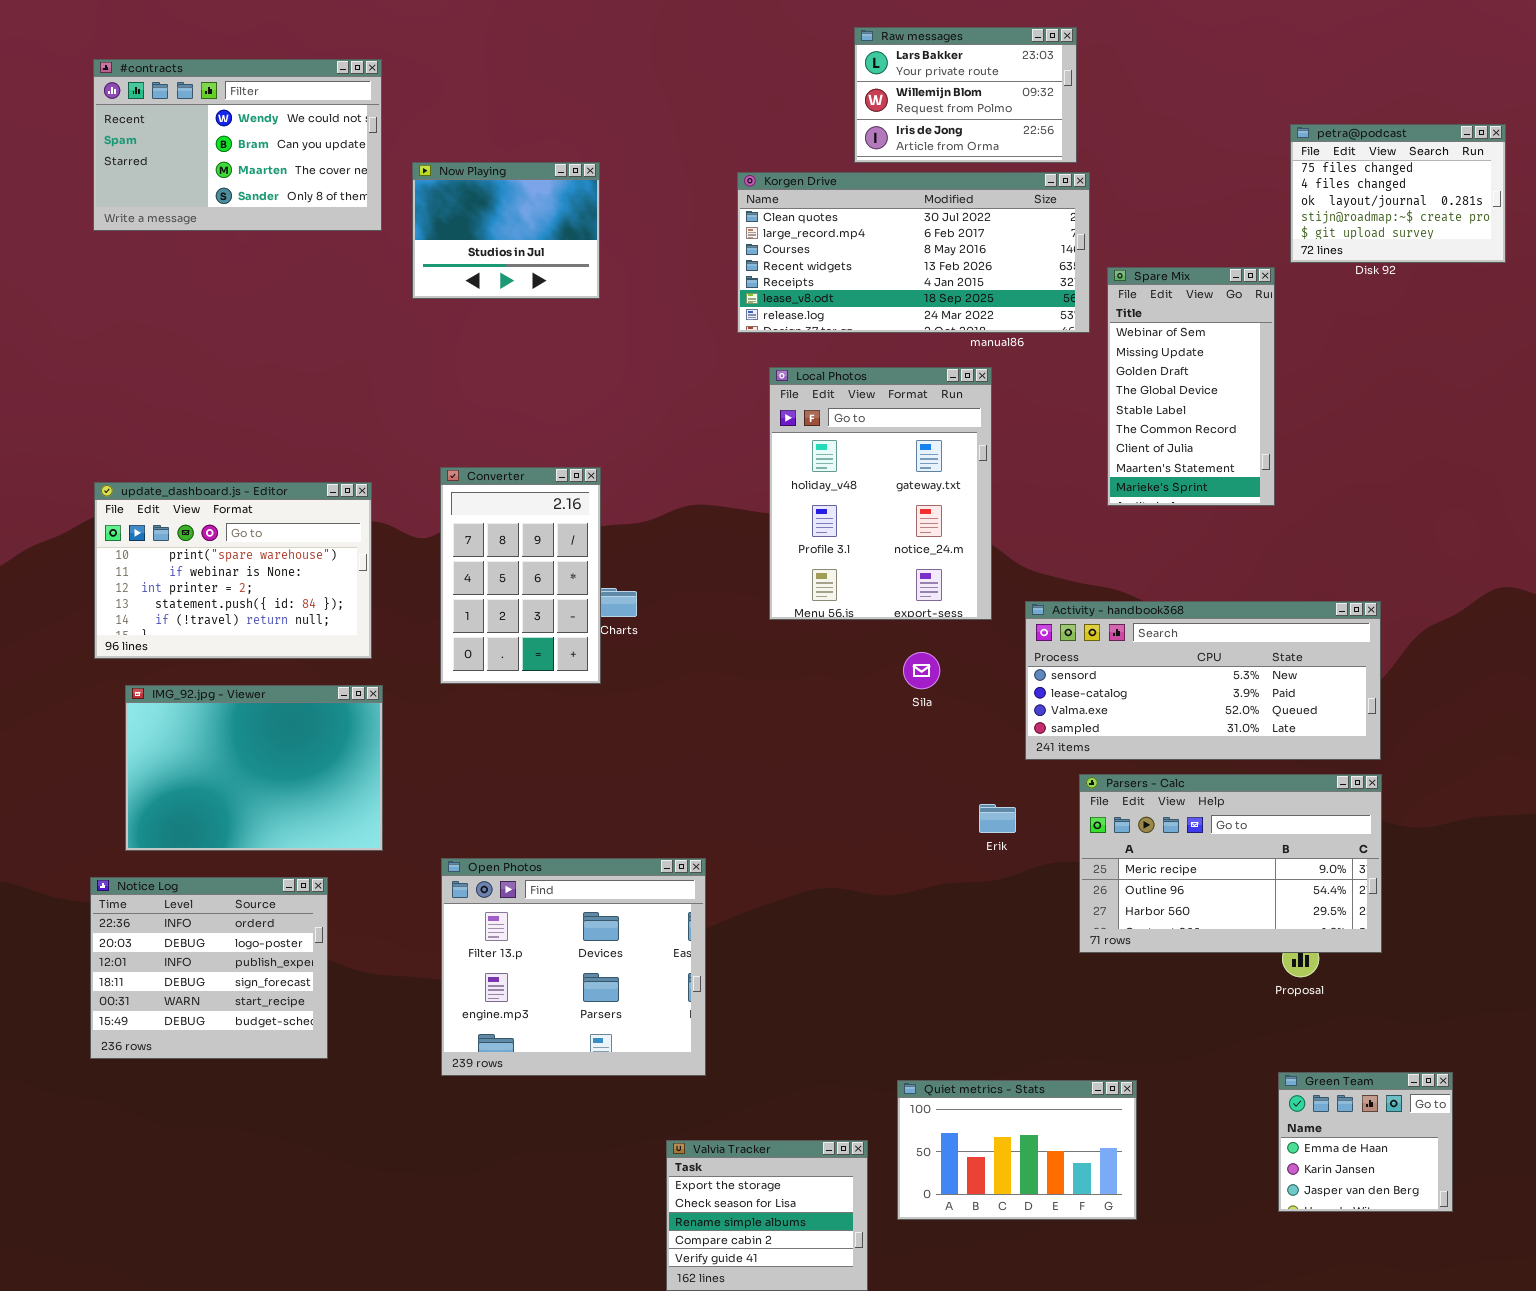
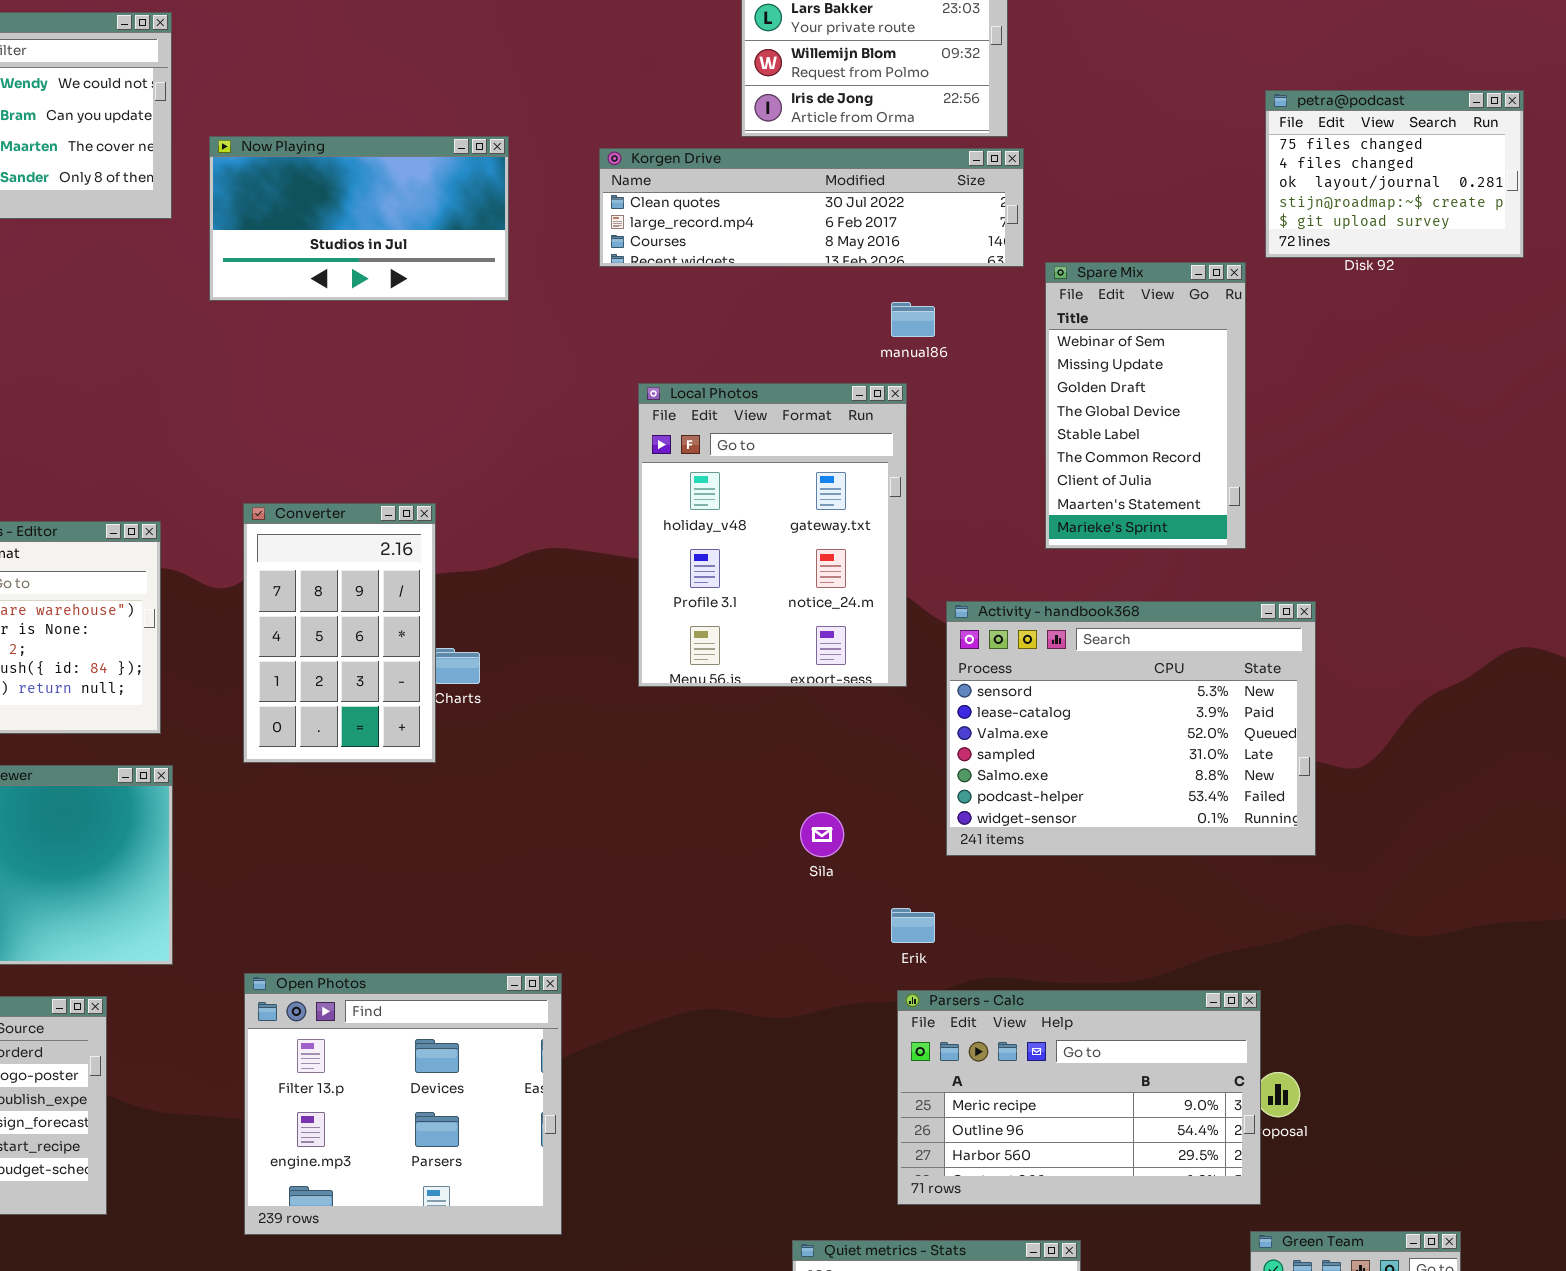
Now Playing: [412,162,600,299] -> [209,136,509,301], resized
Korgen Drive: [737,172,1090,333] -> [599,148,1024,267], resized
Activity - handbook368: [1025,601,1381,760] -> [946,601,1316,856], resized
Sila: [903,652,940,689] -> [800,812,844,857], moved
Parsers - Calc: [1079,774,1382,953] -> [897,990,1261,1205], moved

